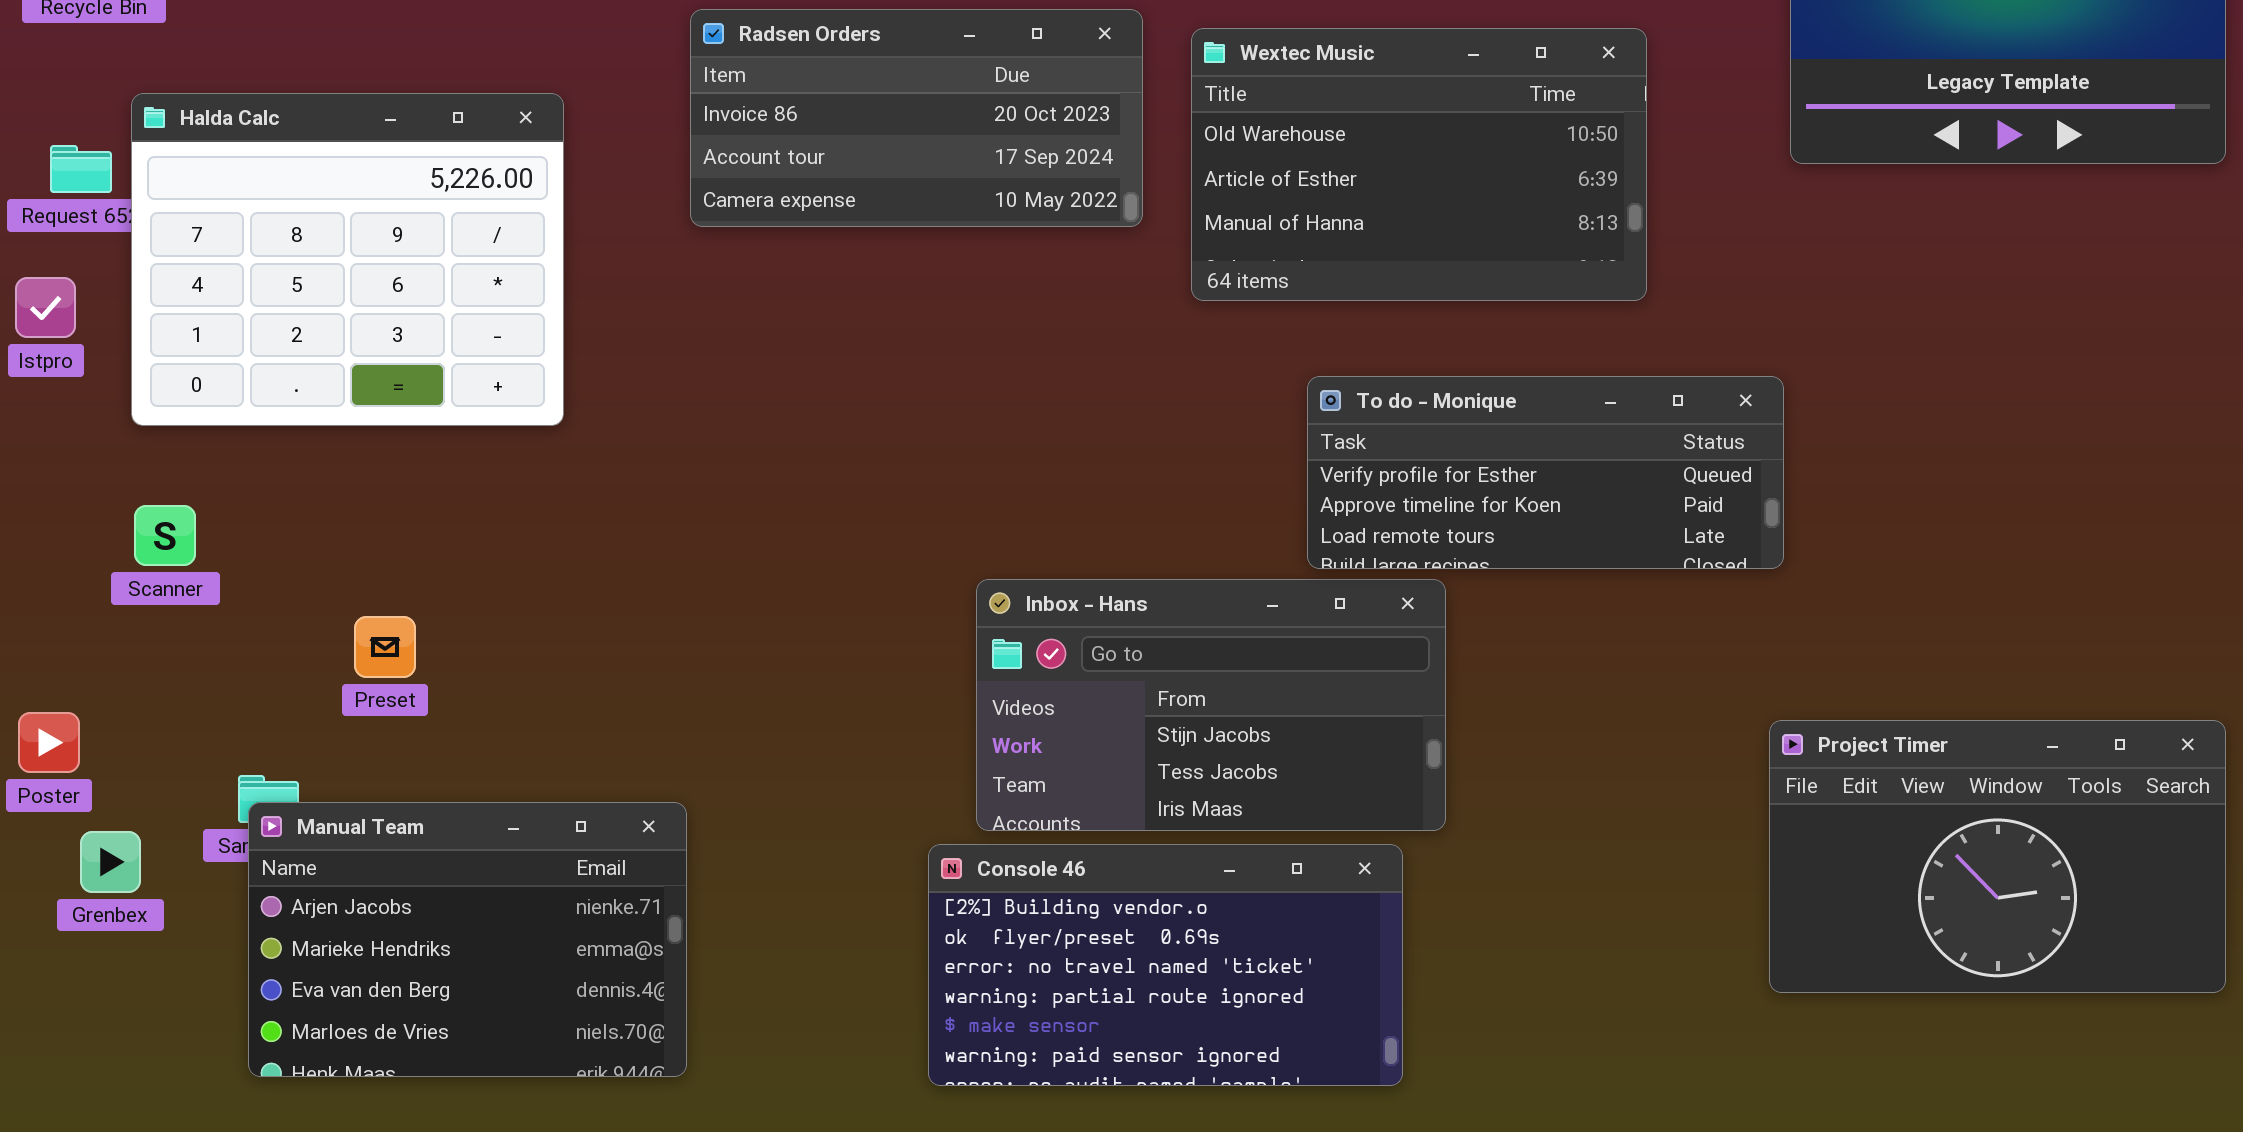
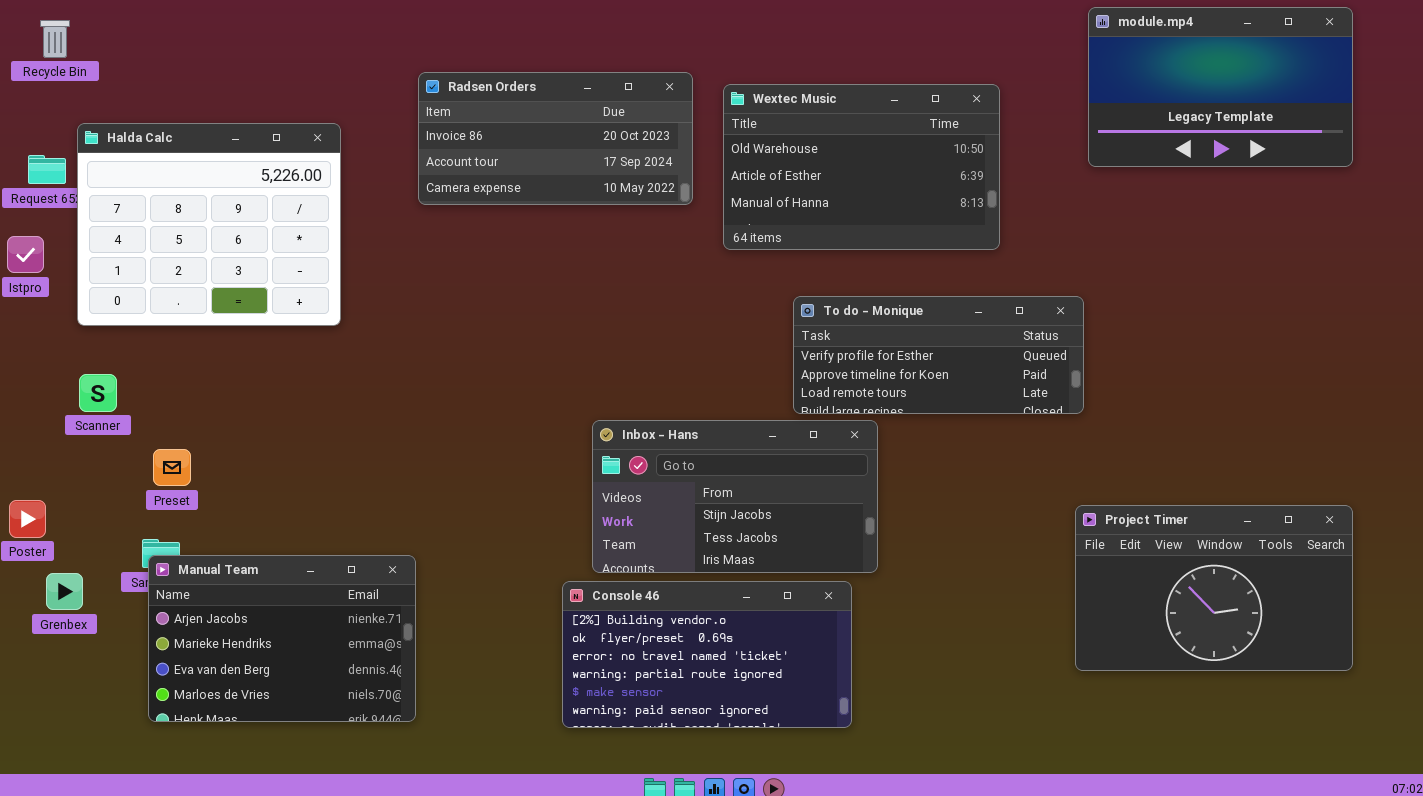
Preset: [354,616,416,678] -> [153,449,191,486], moved

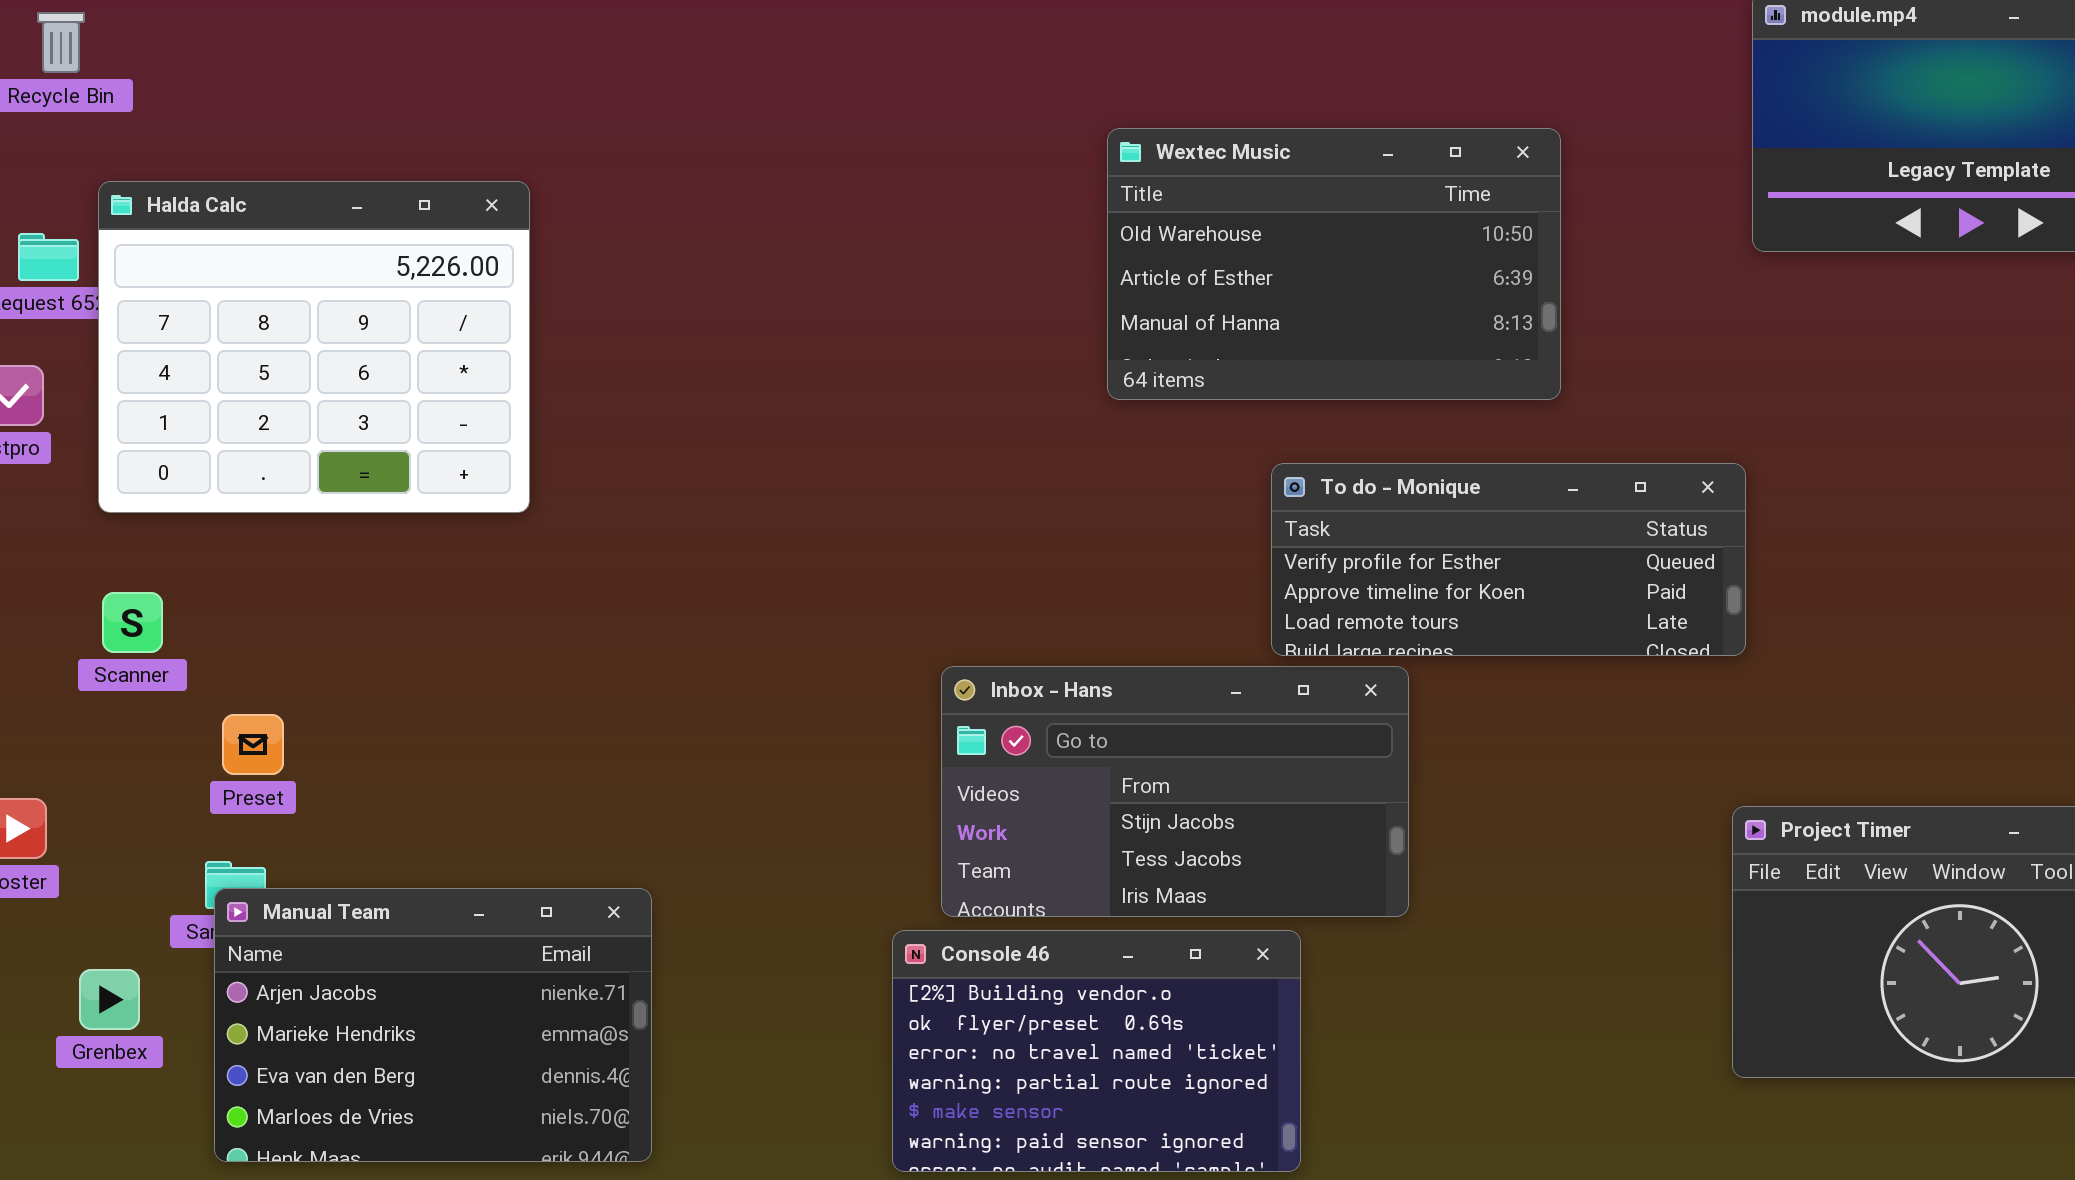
Radsen Orders: [418,72,693,205] -> none, closed
Wextec Music: [723,84,1000,250] -> [1107,128,1561,400], moved
Grenbex: [46,573,83,610] -> [79,969,140,1030], moved
Console 46: [562,581,852,728] -> [892,930,1301,1172], resized

